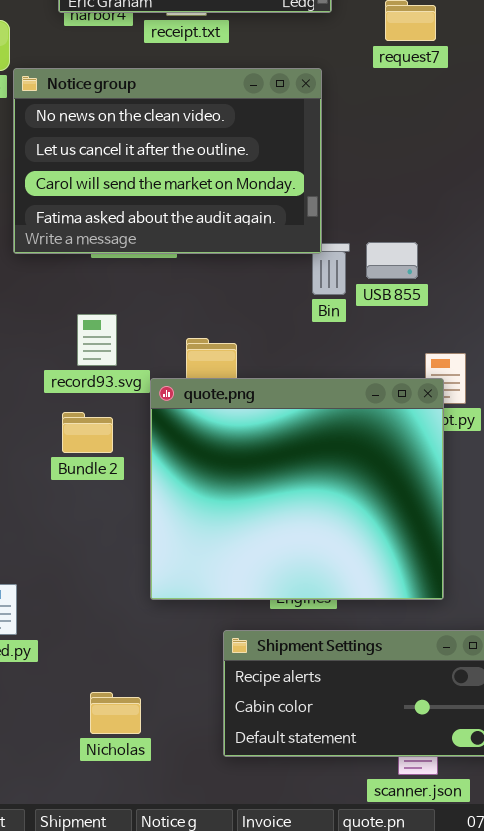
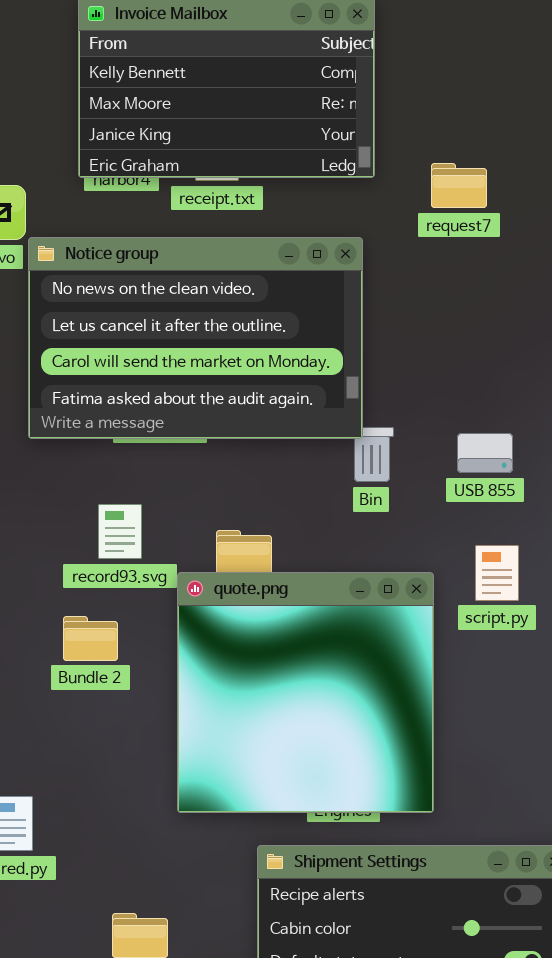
USB 855: [366,242,418,279] -> [457,433,513,473], moved
quote.png: [150,378,444,600] -> [177,572,434,813], resized
Bundle 2: [62,412,113,453] -> [63,616,118,661], moved

